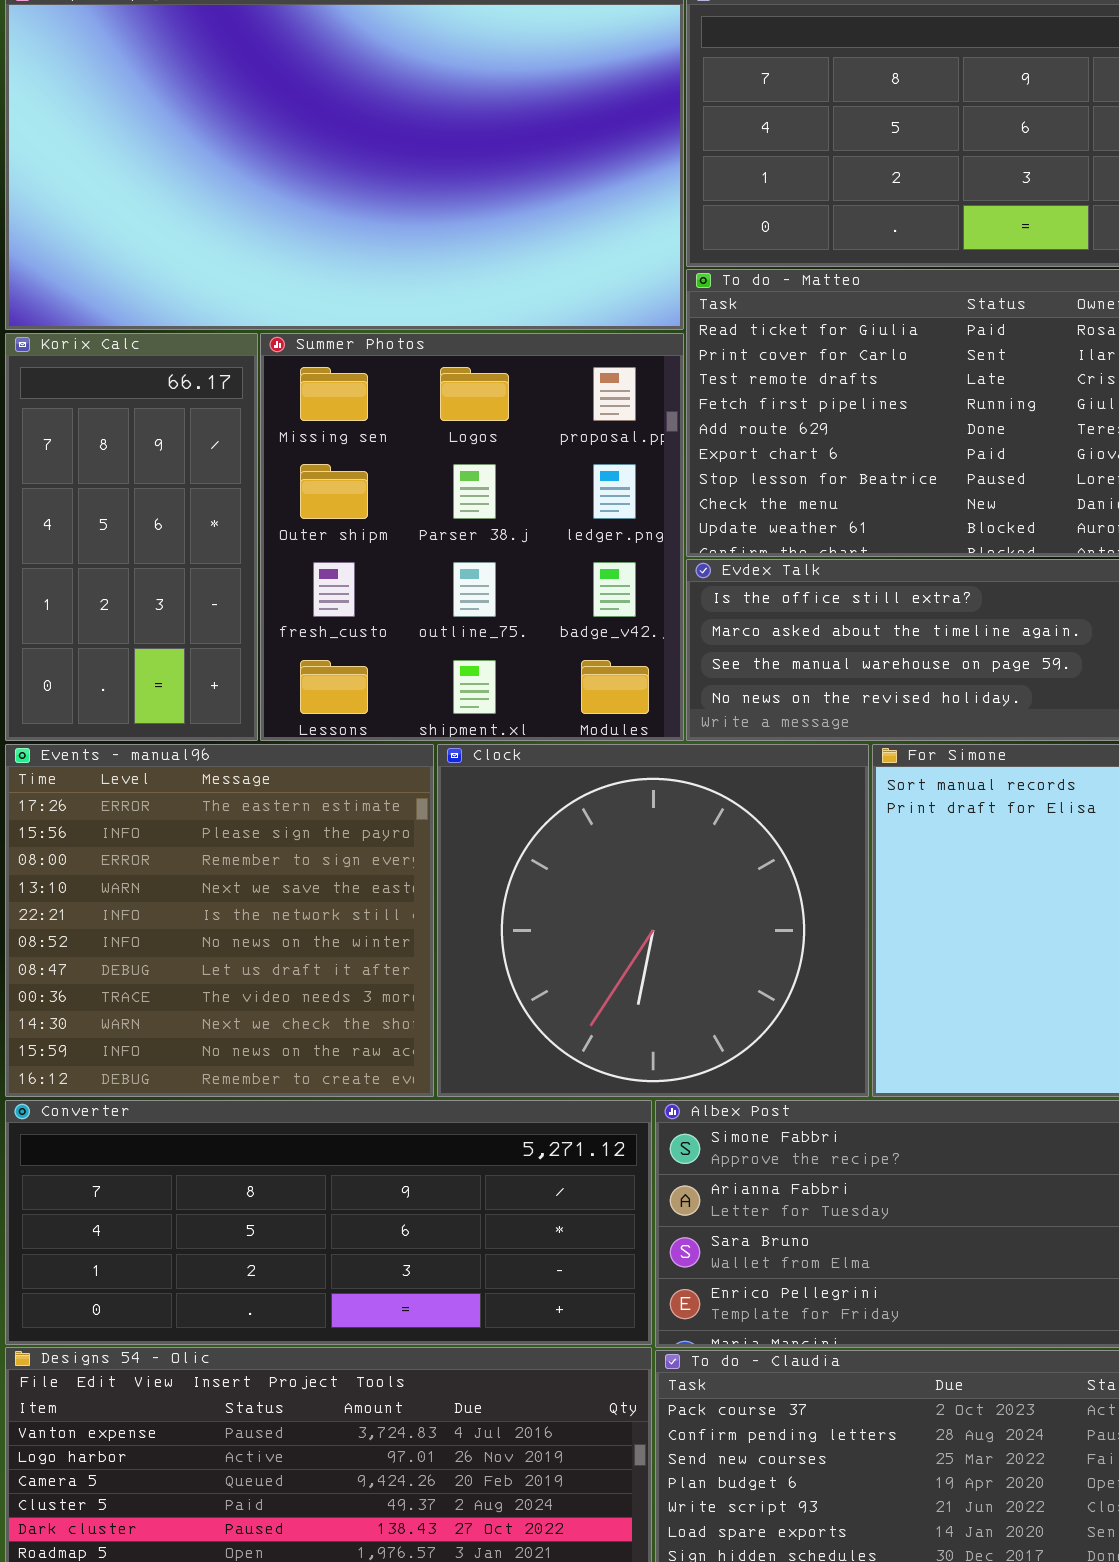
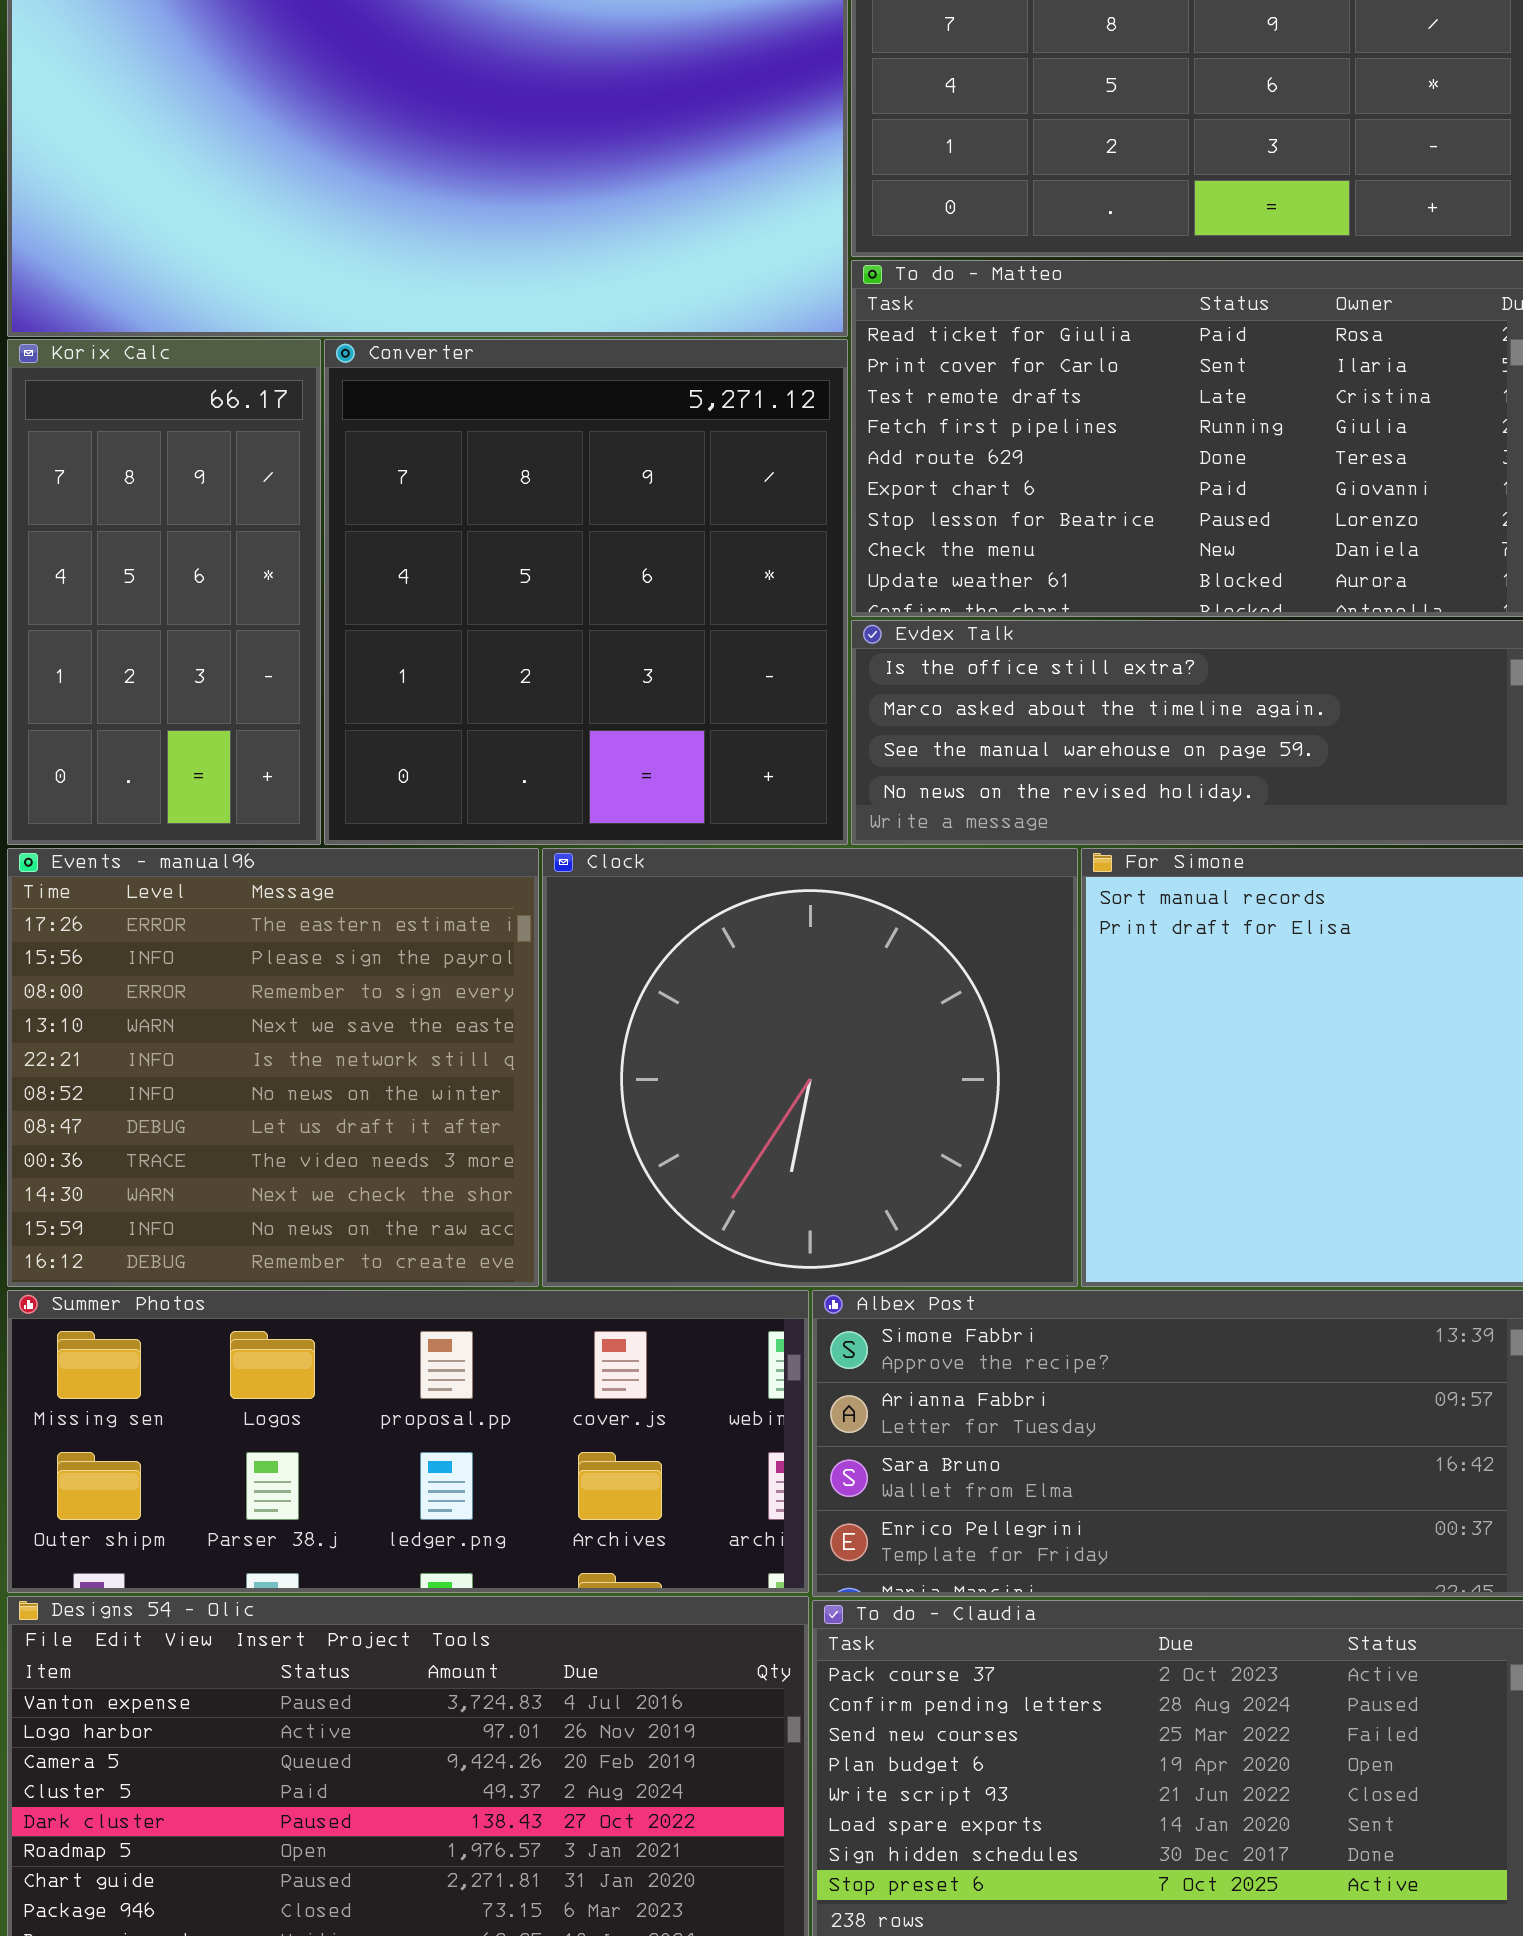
Summer Photos: [260,333,684,741] -> [7,1290,809,1593], moved, resized
Converter: [5,1100,652,1345] -> [324,339,848,845], moved, resized

